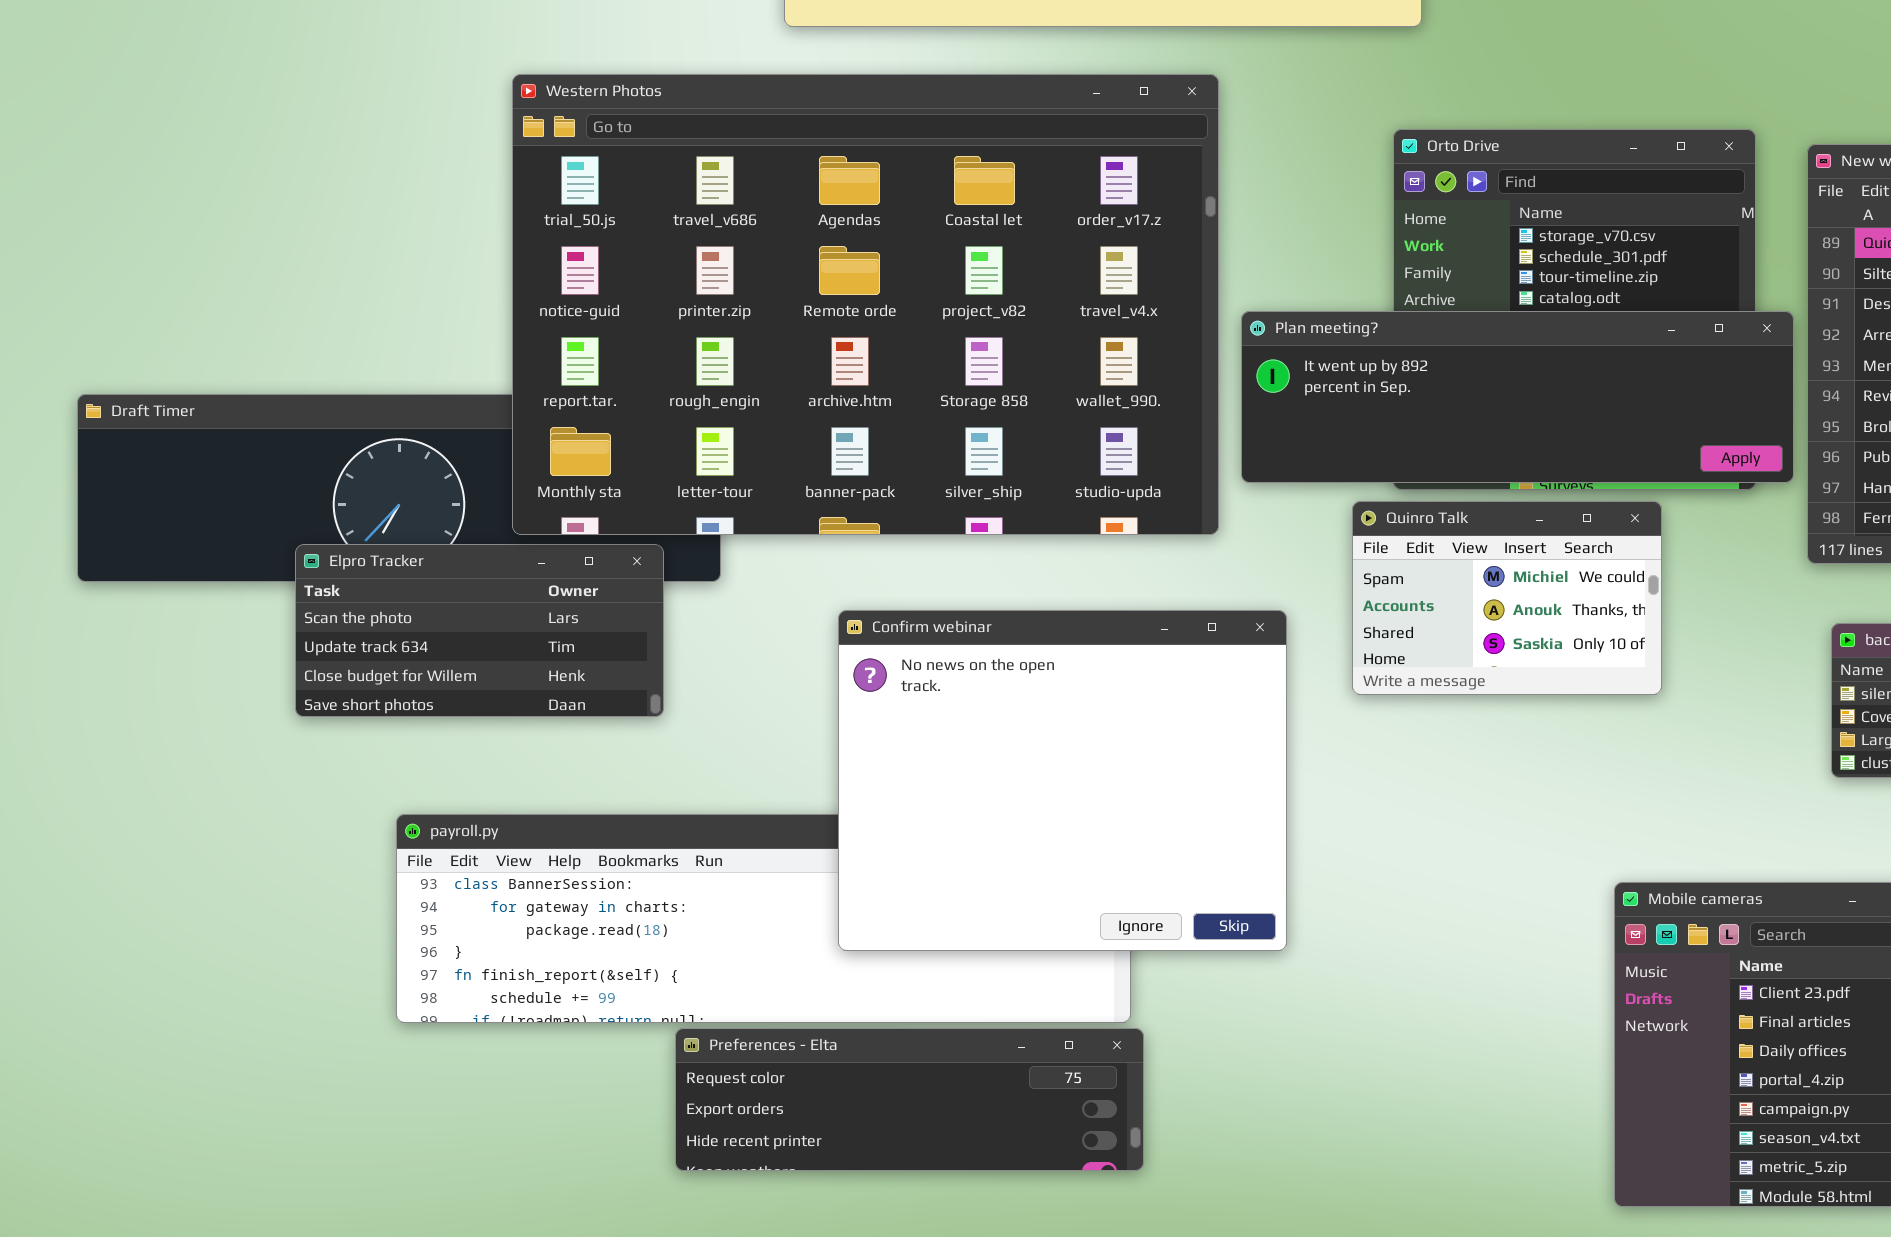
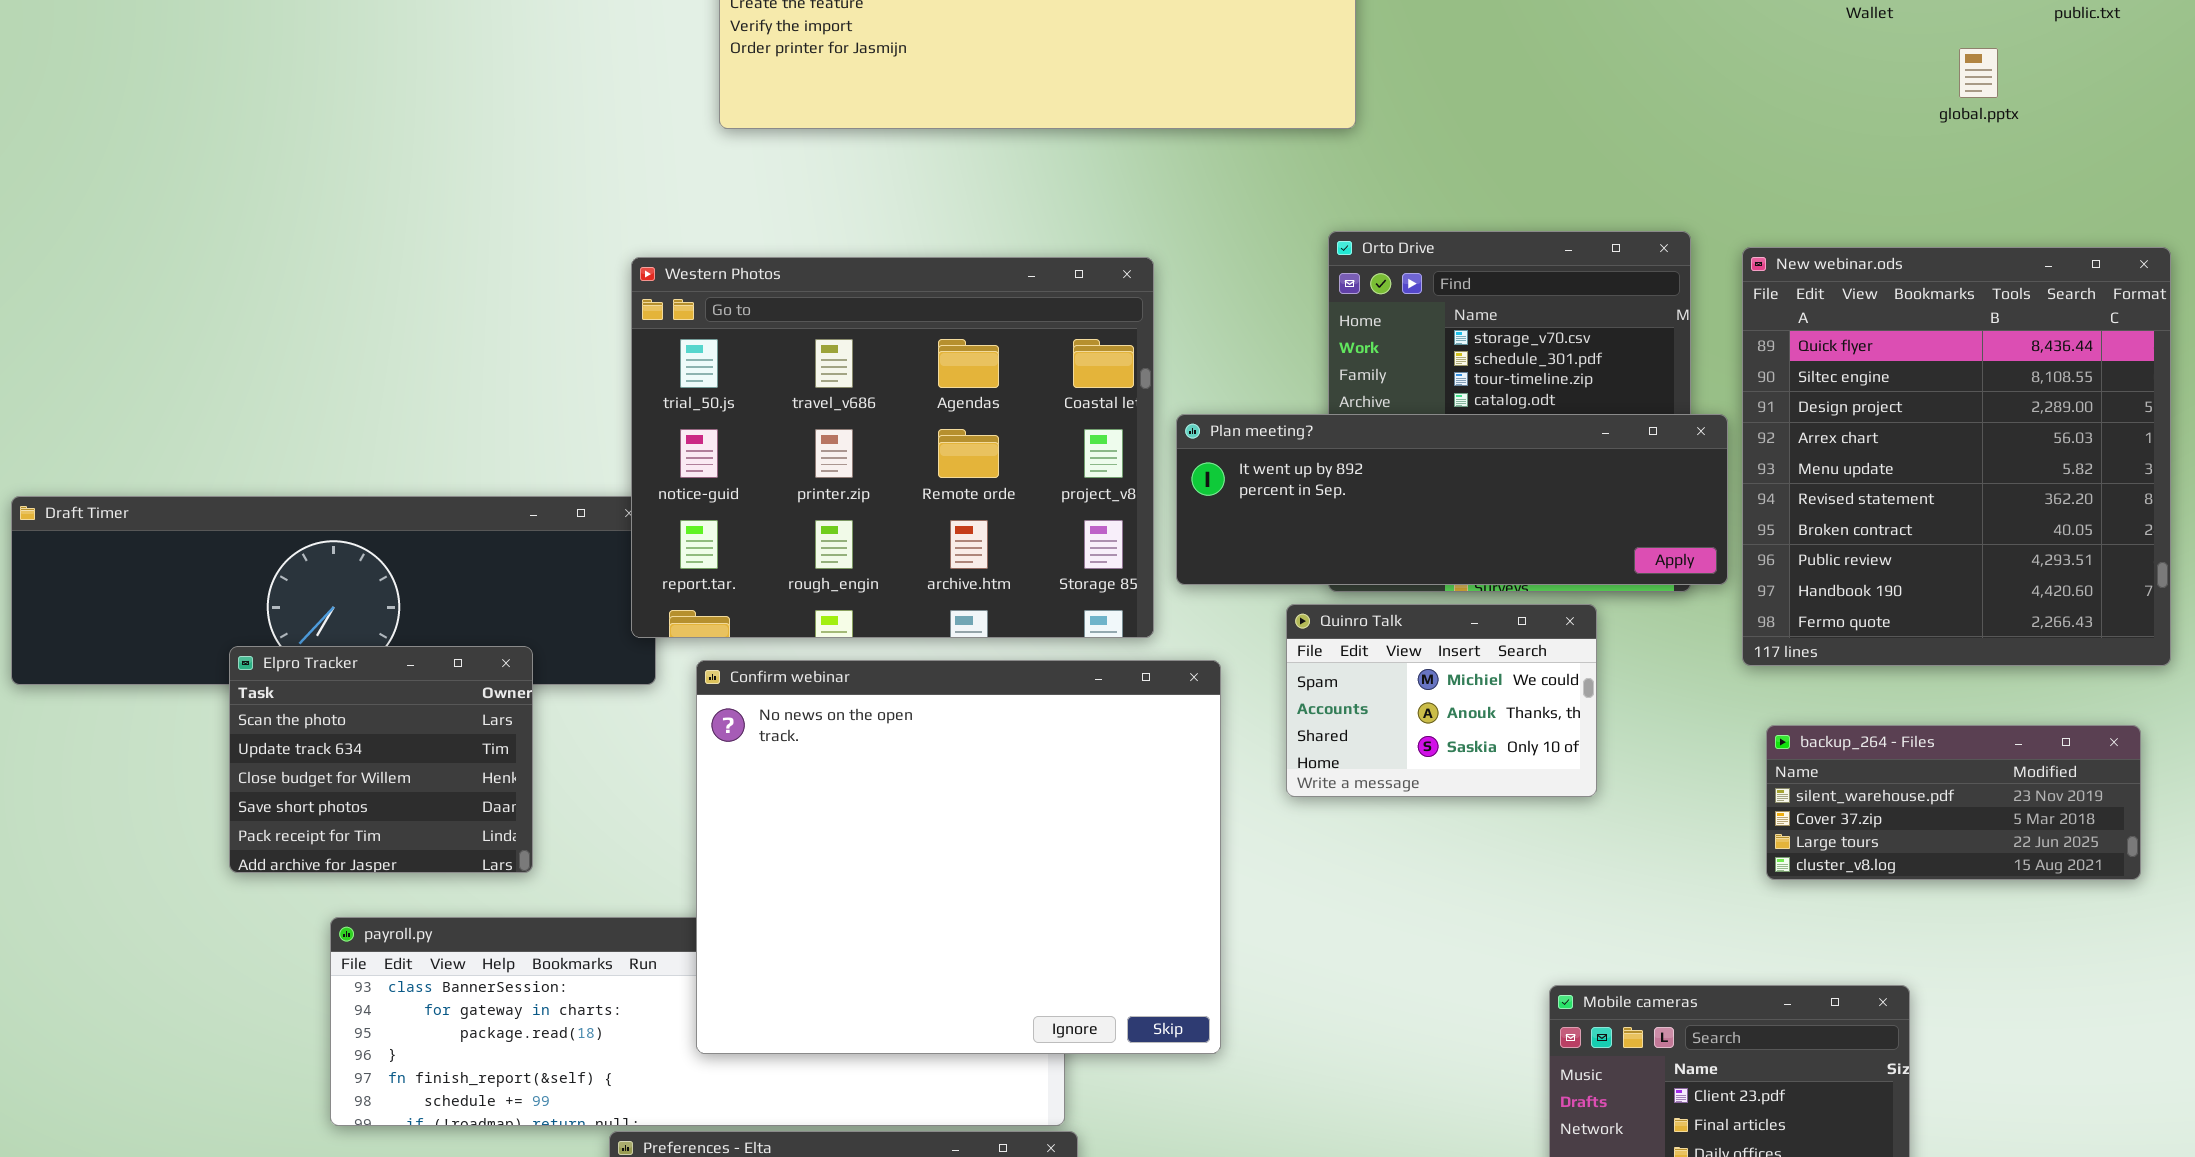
Western Photos: [512,74,1219,535] -> [631,257,1154,638], resized
Elpro Tracker: [295,544,664,717] -> [229,646,533,873], resized
Confirm webinar: [838,610,1287,951] -> [696,660,1221,1054], resized

